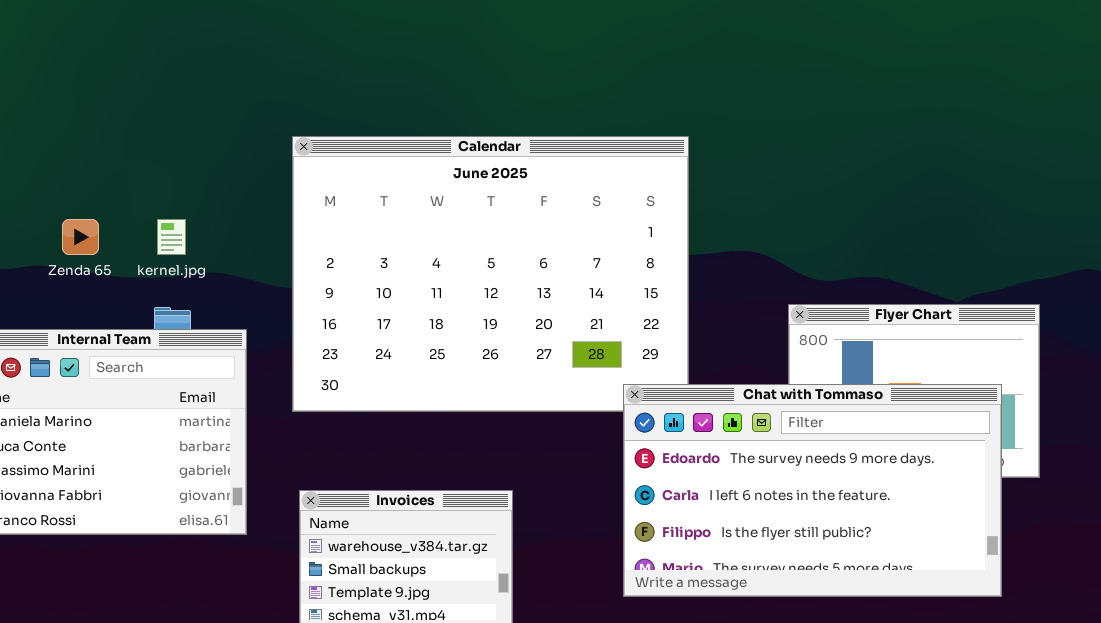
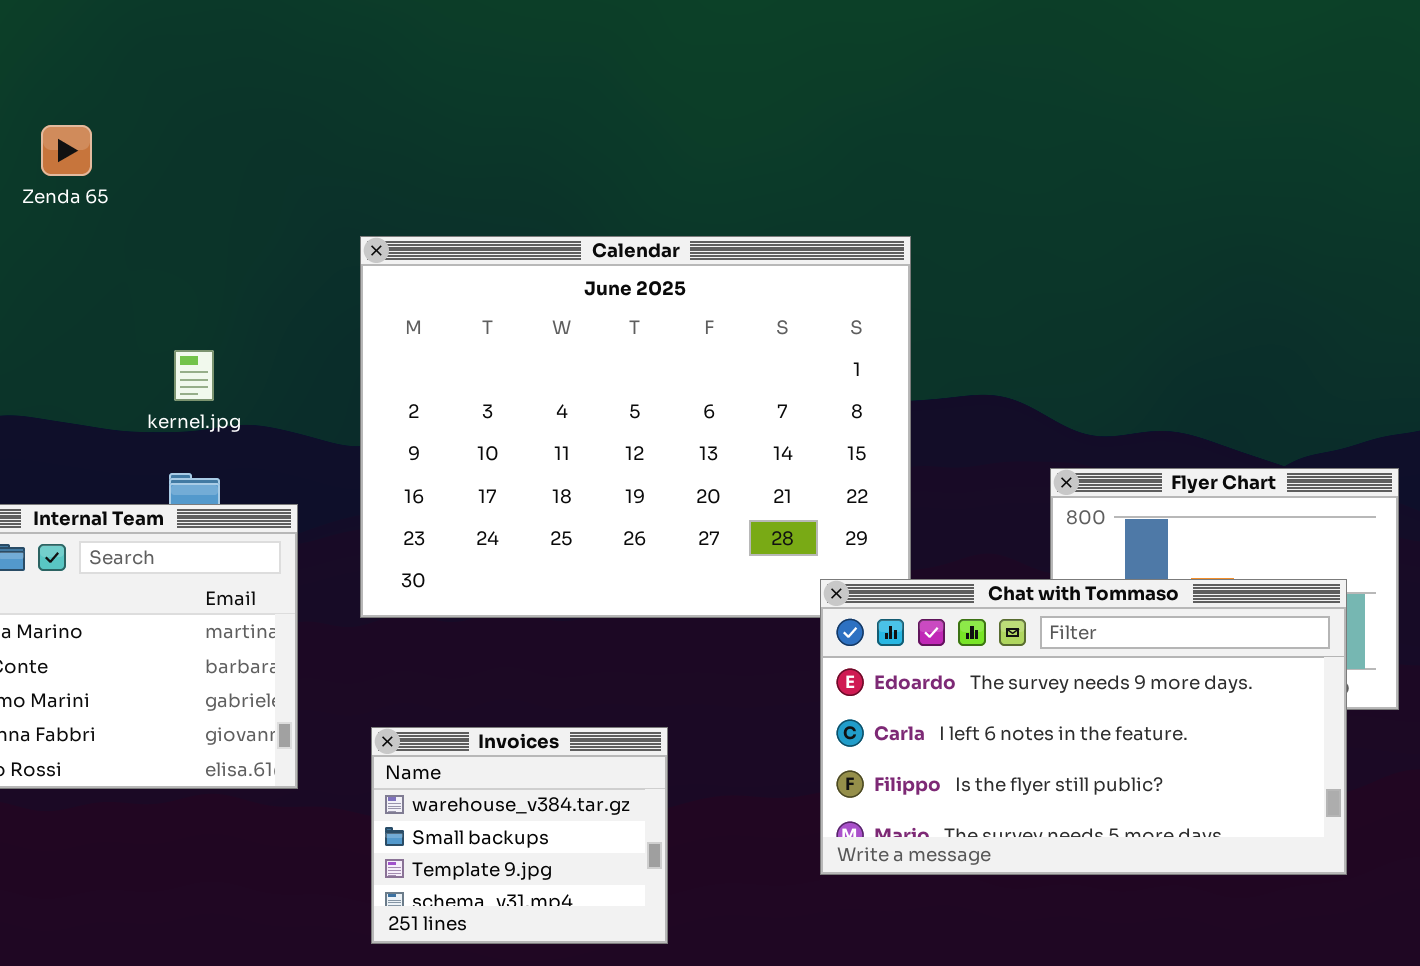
Zenda 65: [62,219,99,255] -> [41,125,92,176], moved

